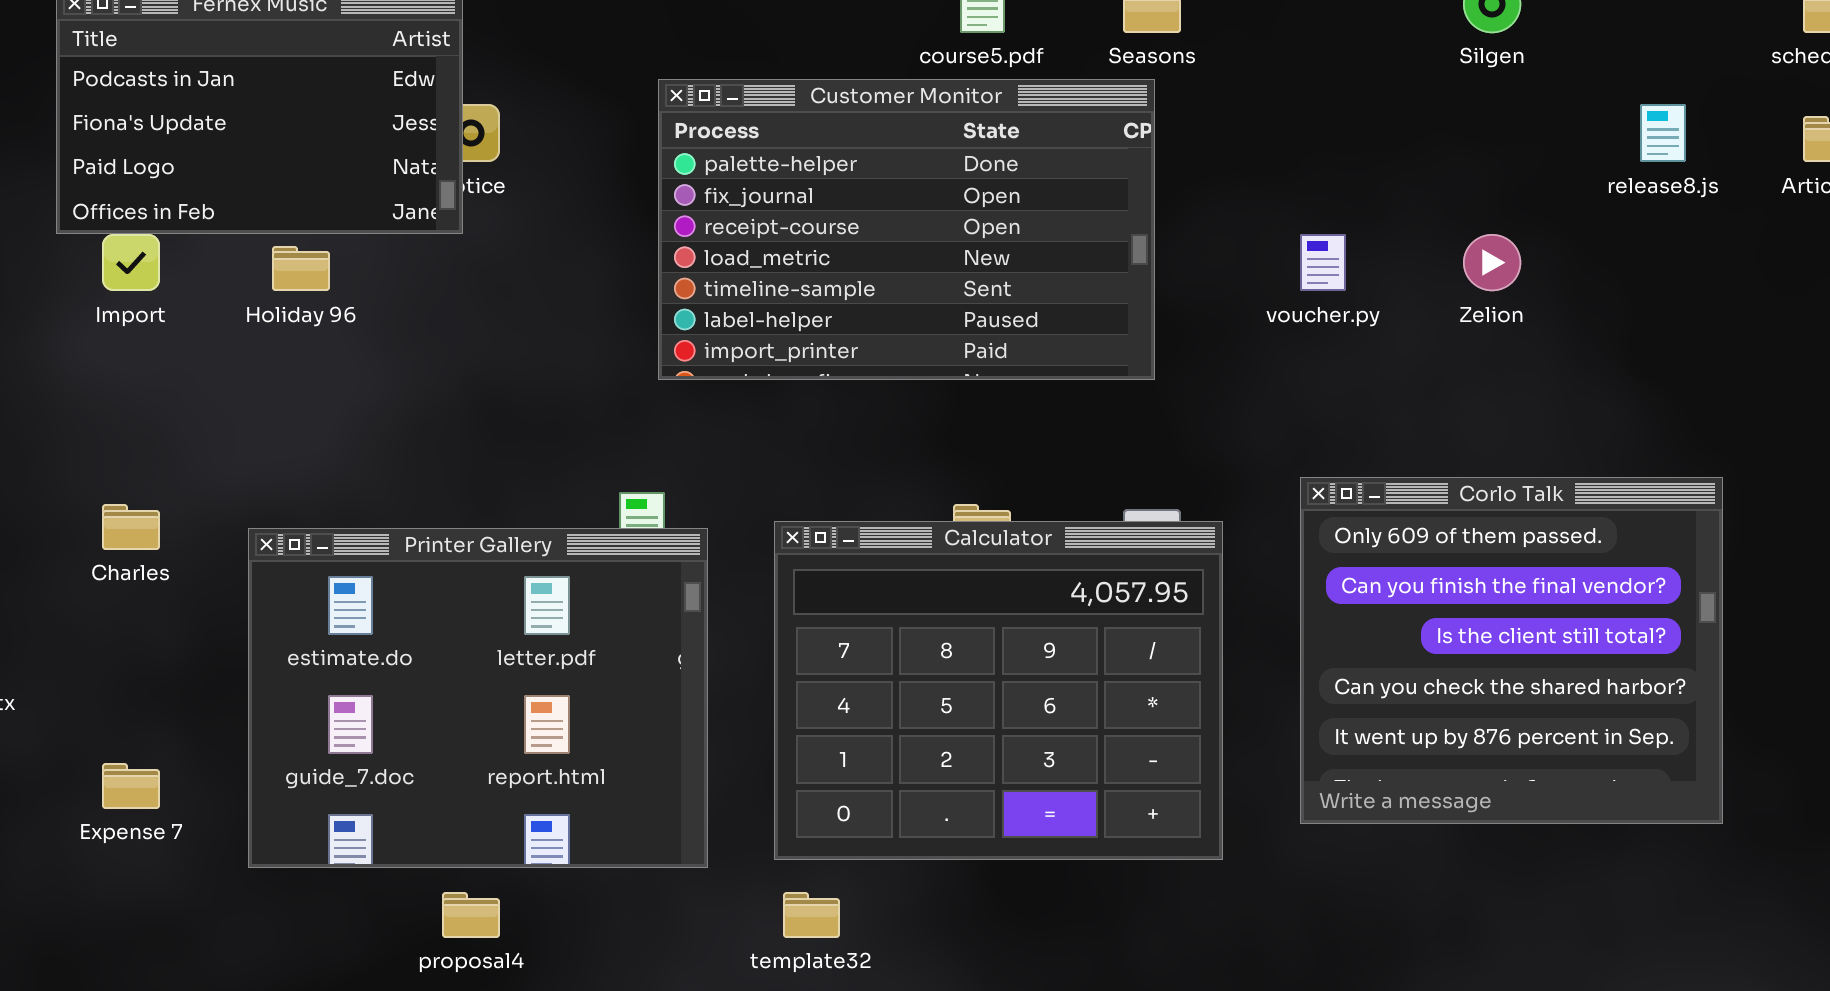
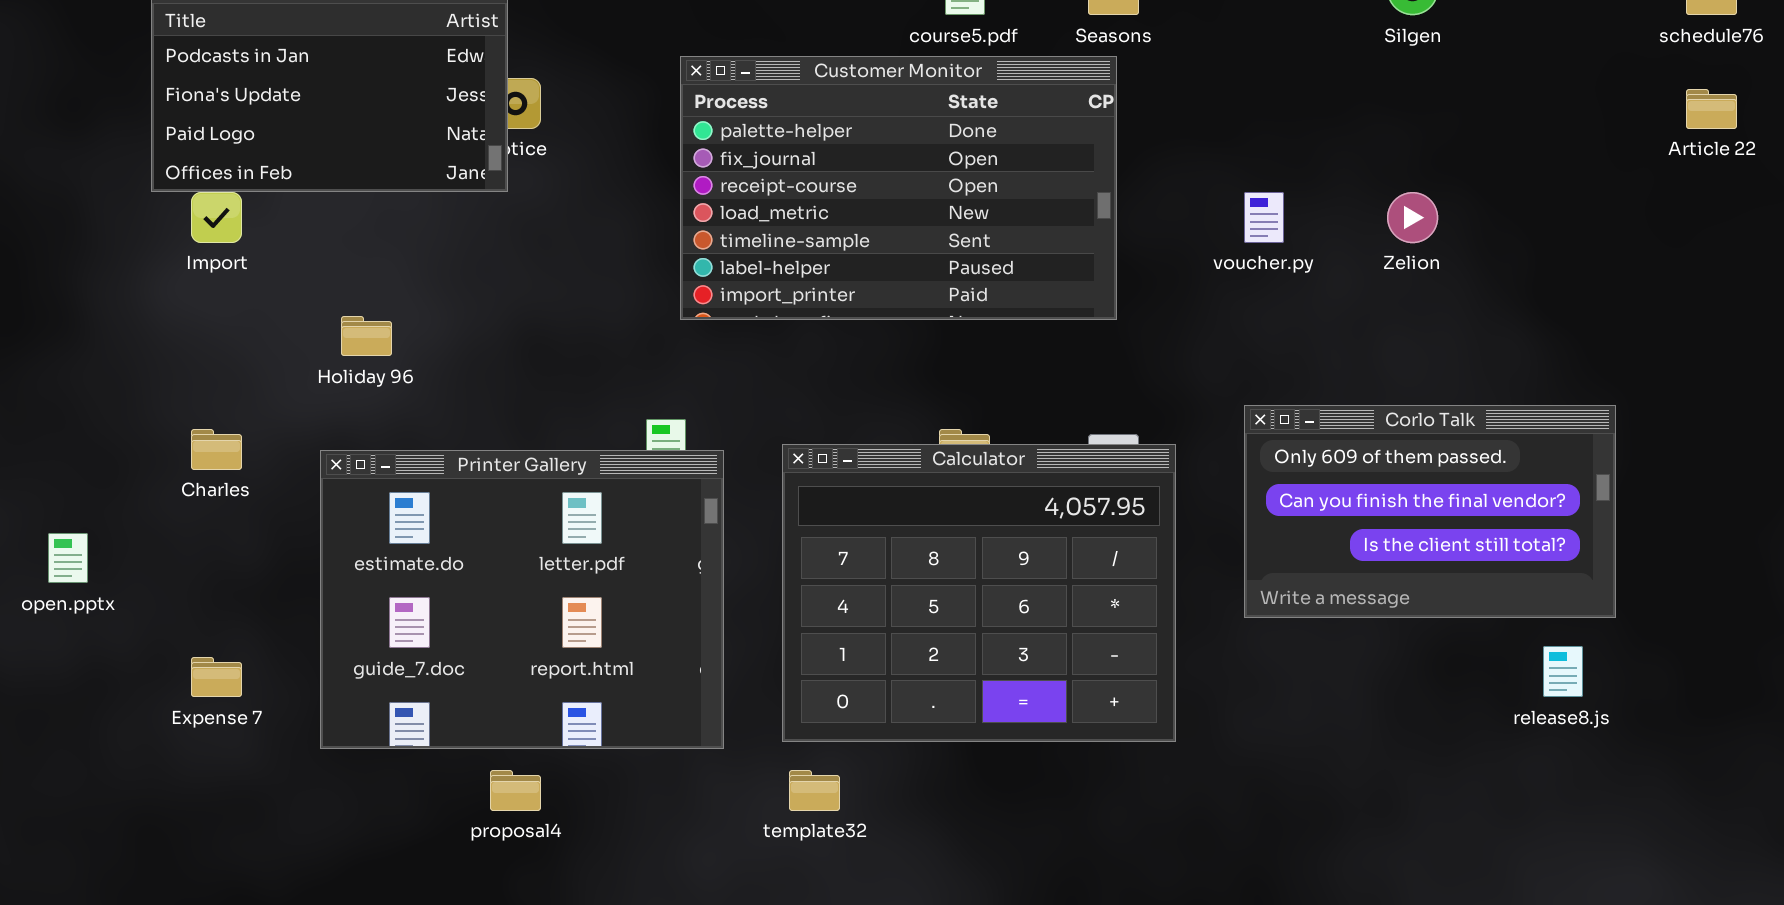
release8.js: [1640,104,1686,162] -> [1543,646,1583,697], moved
Holiday 96: [272,246,330,291] -> [341,316,392,356], moved
Corlo Talk: [1300,477,1723,824] -> [1244,405,1616,618], resized

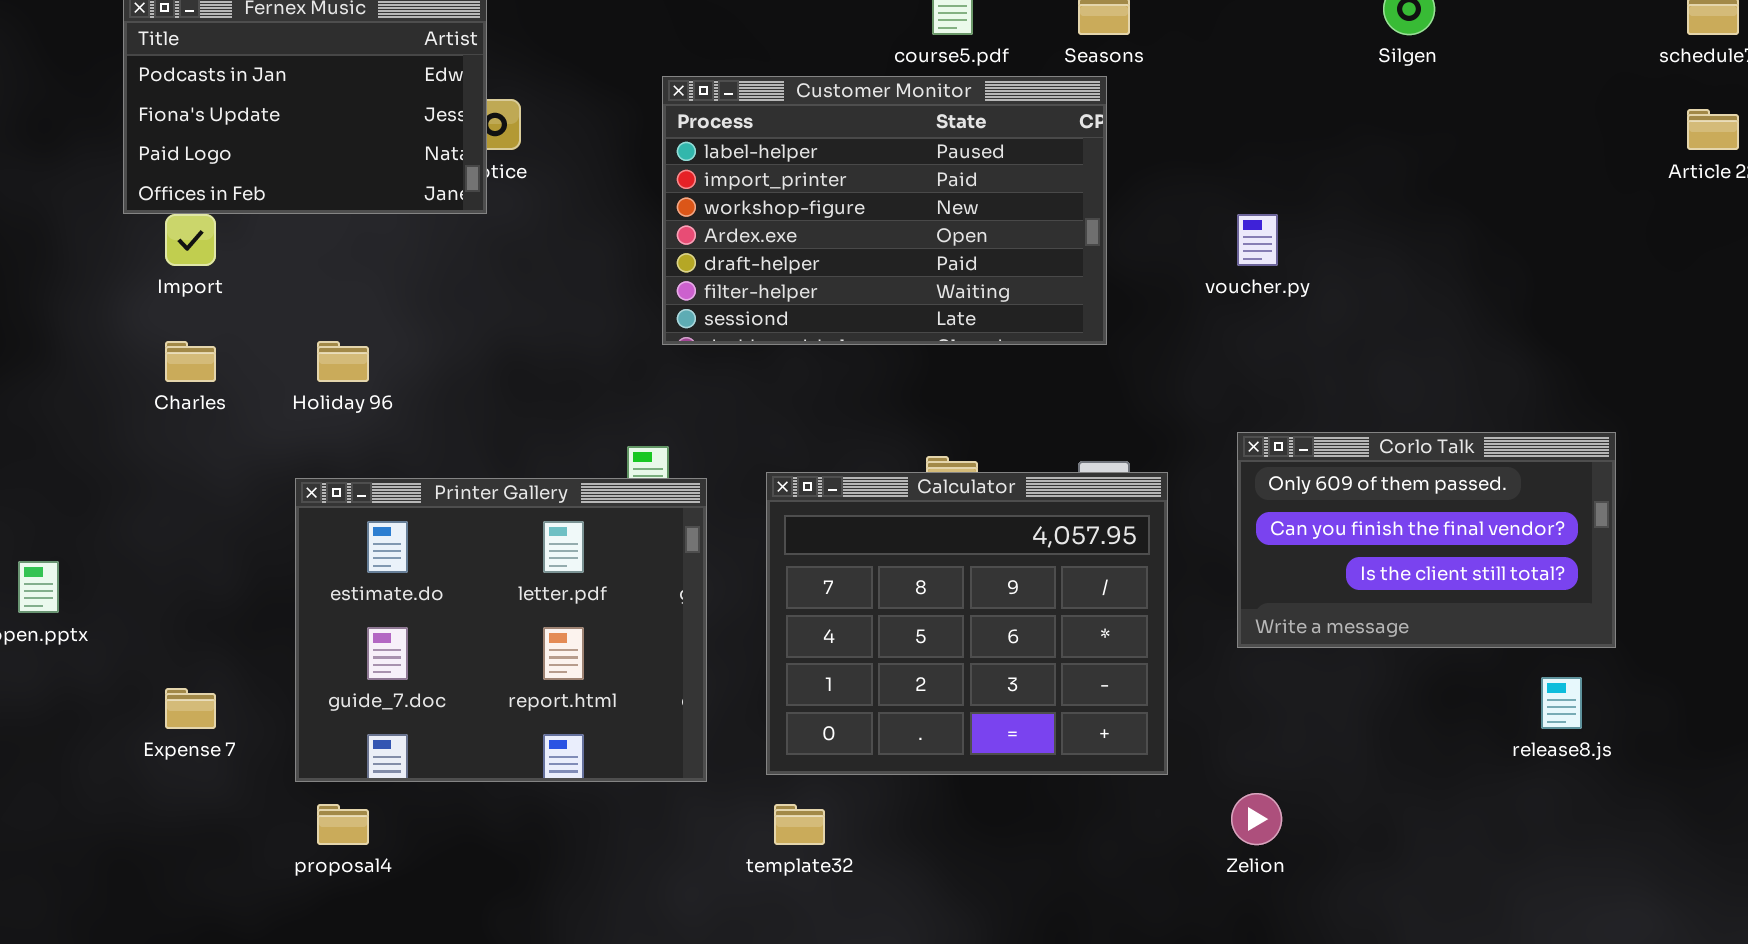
Customer Monitor: [680,56,1117,320] -> [662,76,1107,345], scrolled down 5 rows
Zelion: [1387,192,1438,243] -> [1231,793,1282,845], moved
Charles: [191,429,242,470] -> [165,341,216,382], moved
proposal4: [490,770,541,811] -> [317,804,369,845], moved

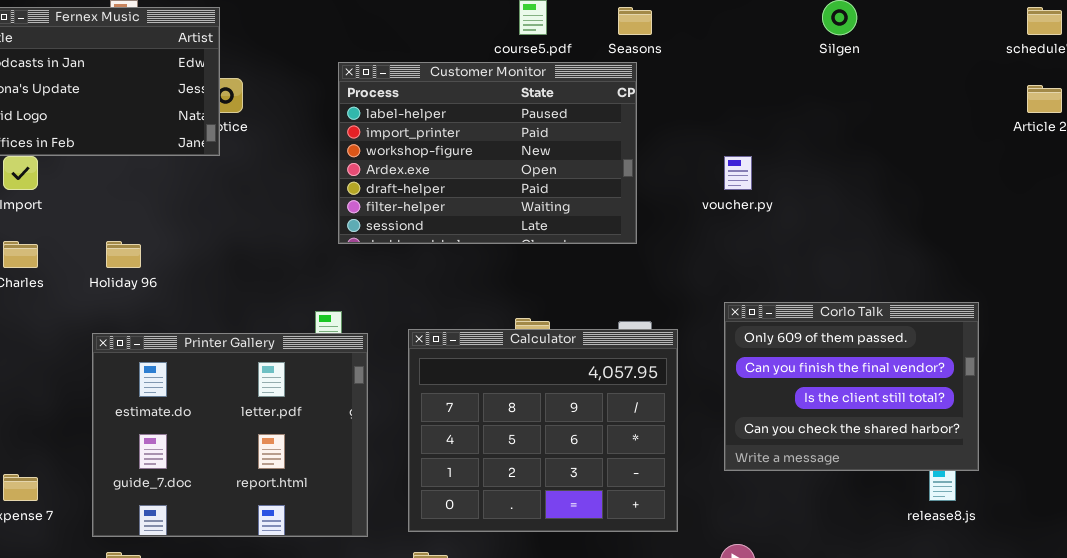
Corlo Talk: [1237,432,1616,648] -> [724,302,979,471], resized

